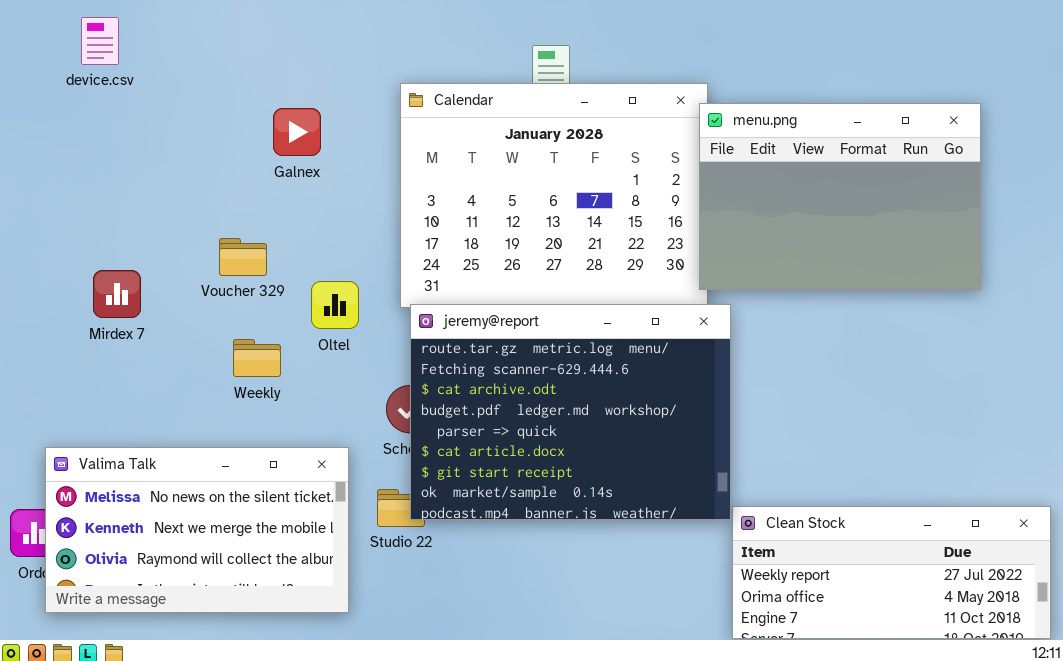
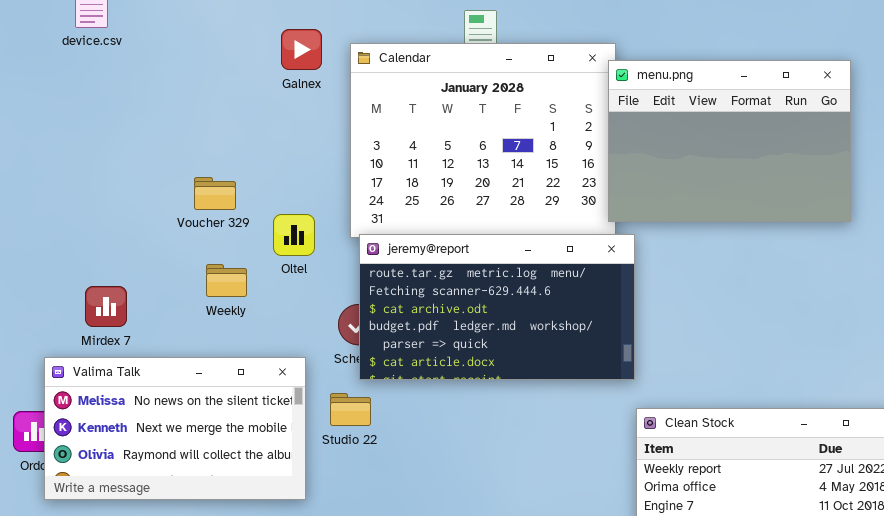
Galnex: [273,108,321,156] -> [281,29,322,70], moved
Mirdex 7: [93,270,141,318] -> [85,286,127,327], moved
jeremy@report: [410,304,731,520] -> [359,234,635,380], resized

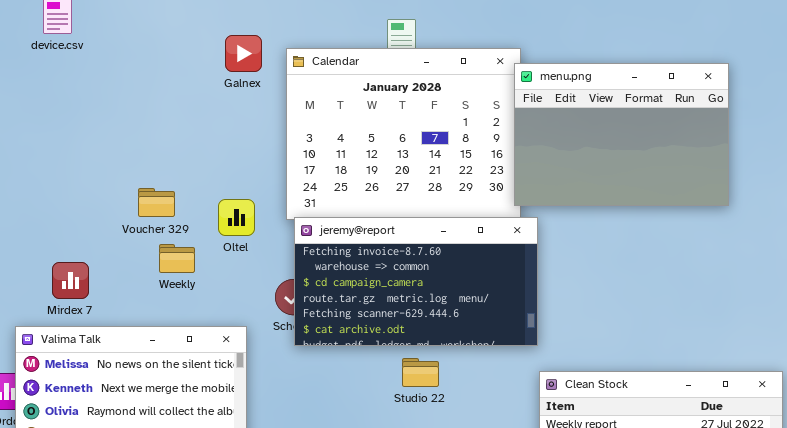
Voucher 329: [194,177,236,210] -> [138,188,175,217], moved
jeremy@report: [359,234,635,380] -> [294,217,538,346], scrolled up 3 rows
Studio 22: [330,393,371,426] -> [402,358,439,387], moved

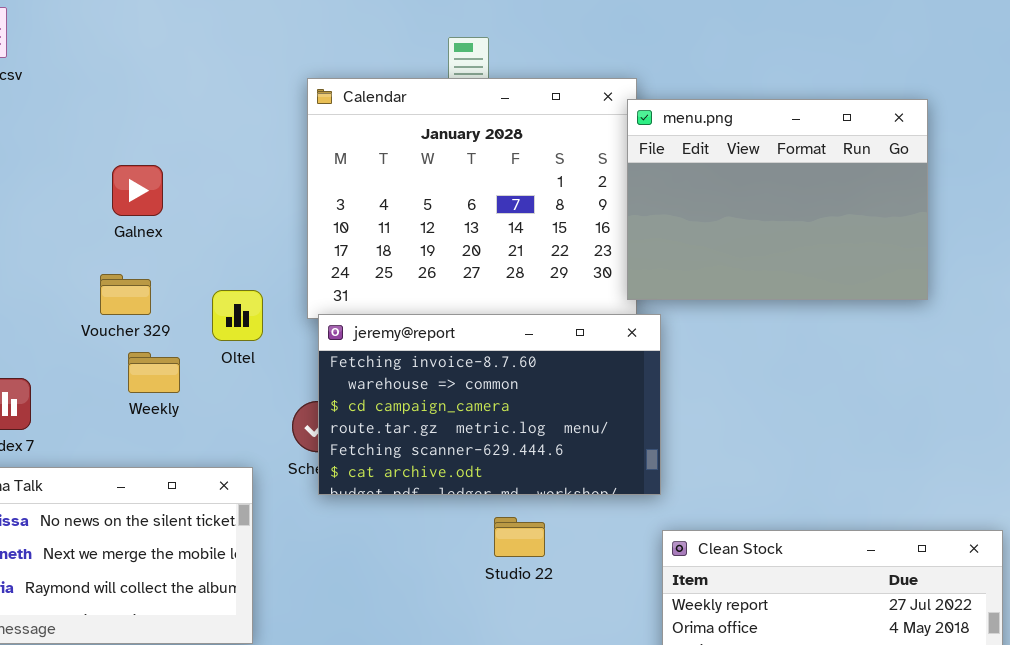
Galnex: [225,35,262,72] -> [112,165,163,216], moved
Studio 22: [402,358,439,387] -> [494,517,545,557], moved

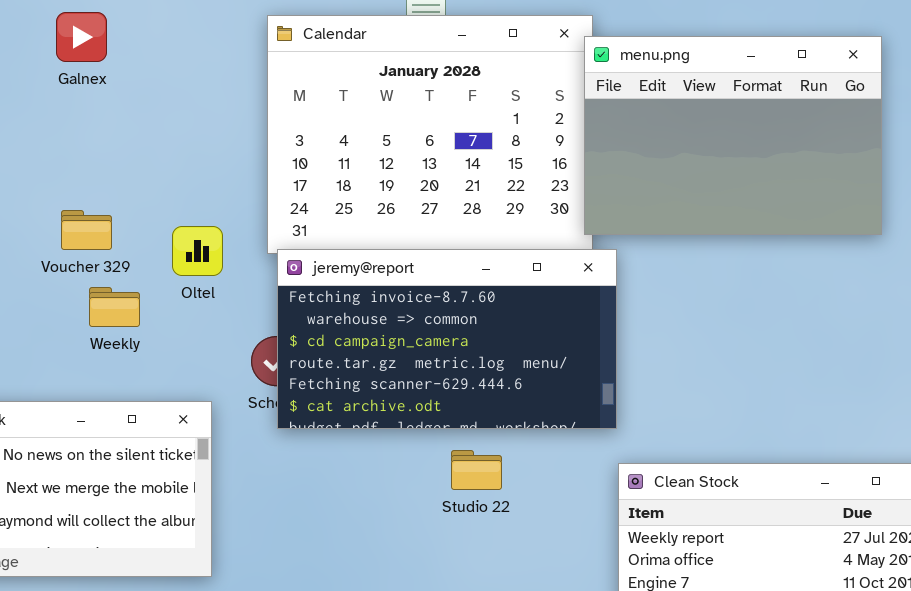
Galnex: [112,165,163,216] -> [56,12,107,62], moved

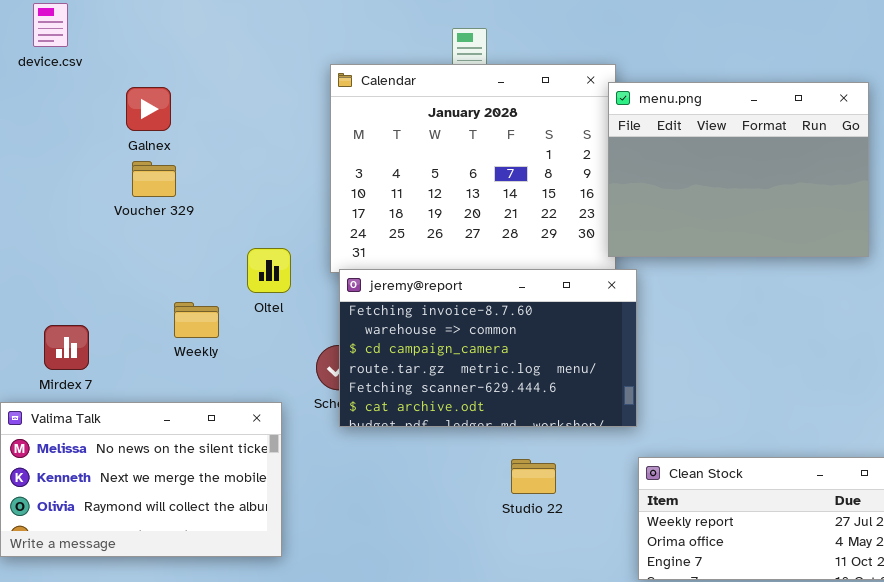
Galnex: [56,12,107,62] -> [126,87,171,131], moved
Voucher 329: [61,210,112,250] -> [132,161,176,197], moved
Studio 22: [451,450,502,490] -> [511,459,556,494], moved

